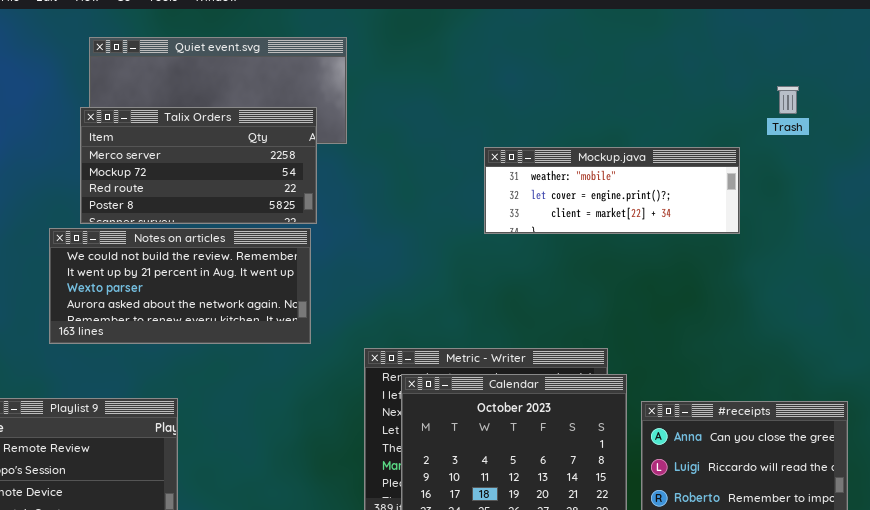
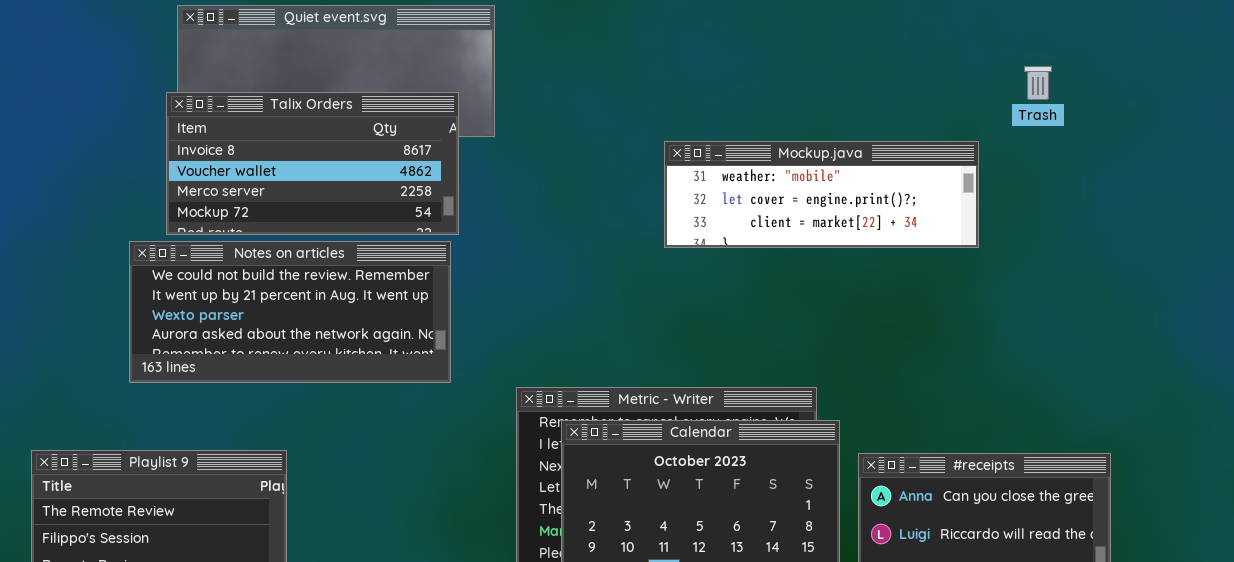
Talix Orders: [80,107,317,224] -> [166,92,459,235], scrolled up 2 rows

